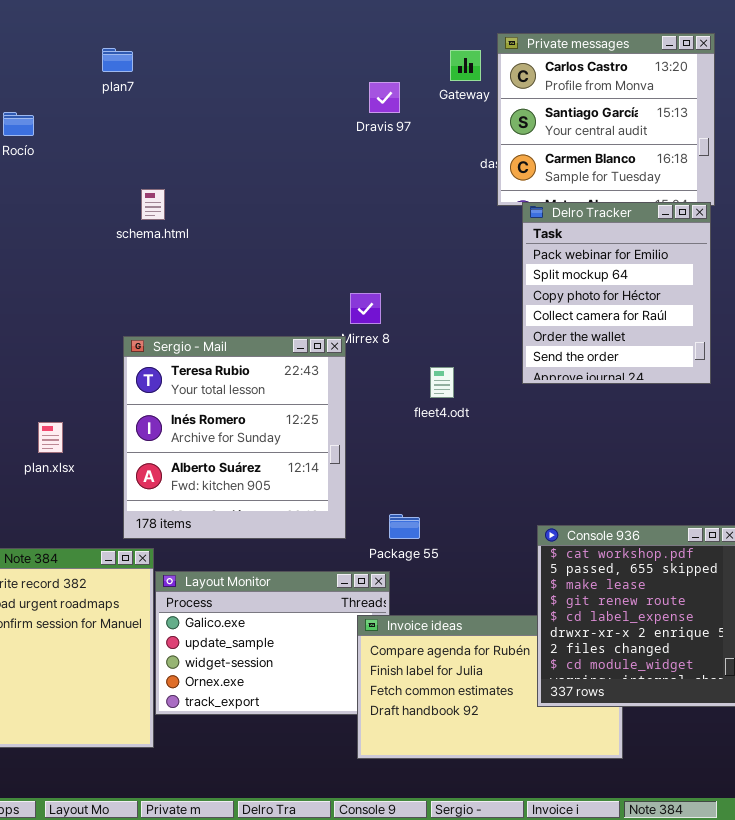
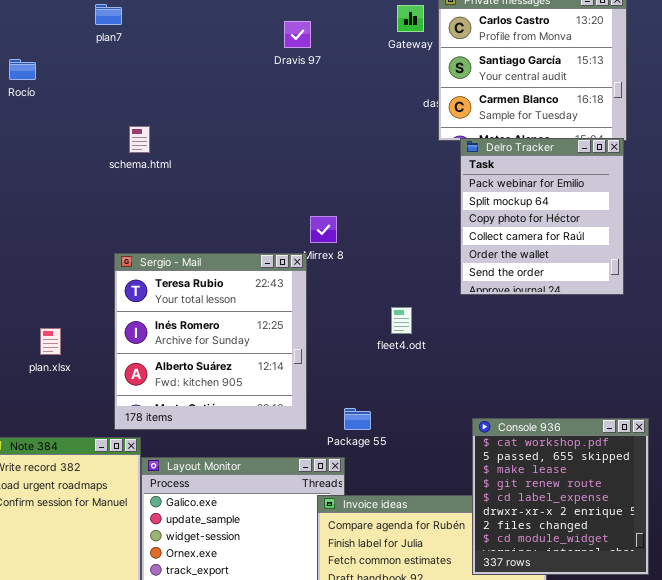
Dravis 97: [369,82,400,113] -> [284,21,311,48], moved
fleet4.odt: [430,367,454,398] -> [391,307,412,334], moved

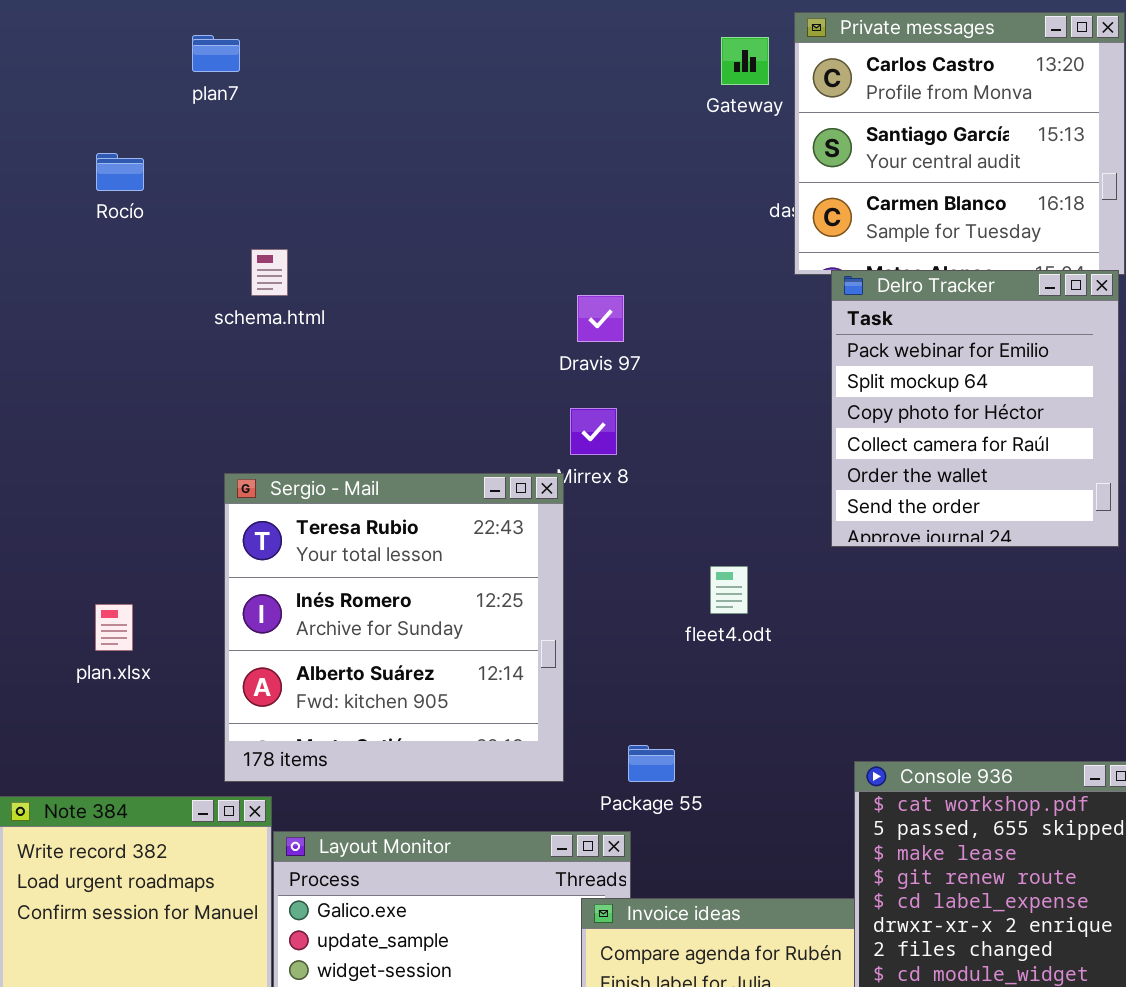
Dravis 97: [284,21,311,48] -> [577,295,624,342], moved
Rocío: [9,59,36,80] -> [96,153,144,191], moved

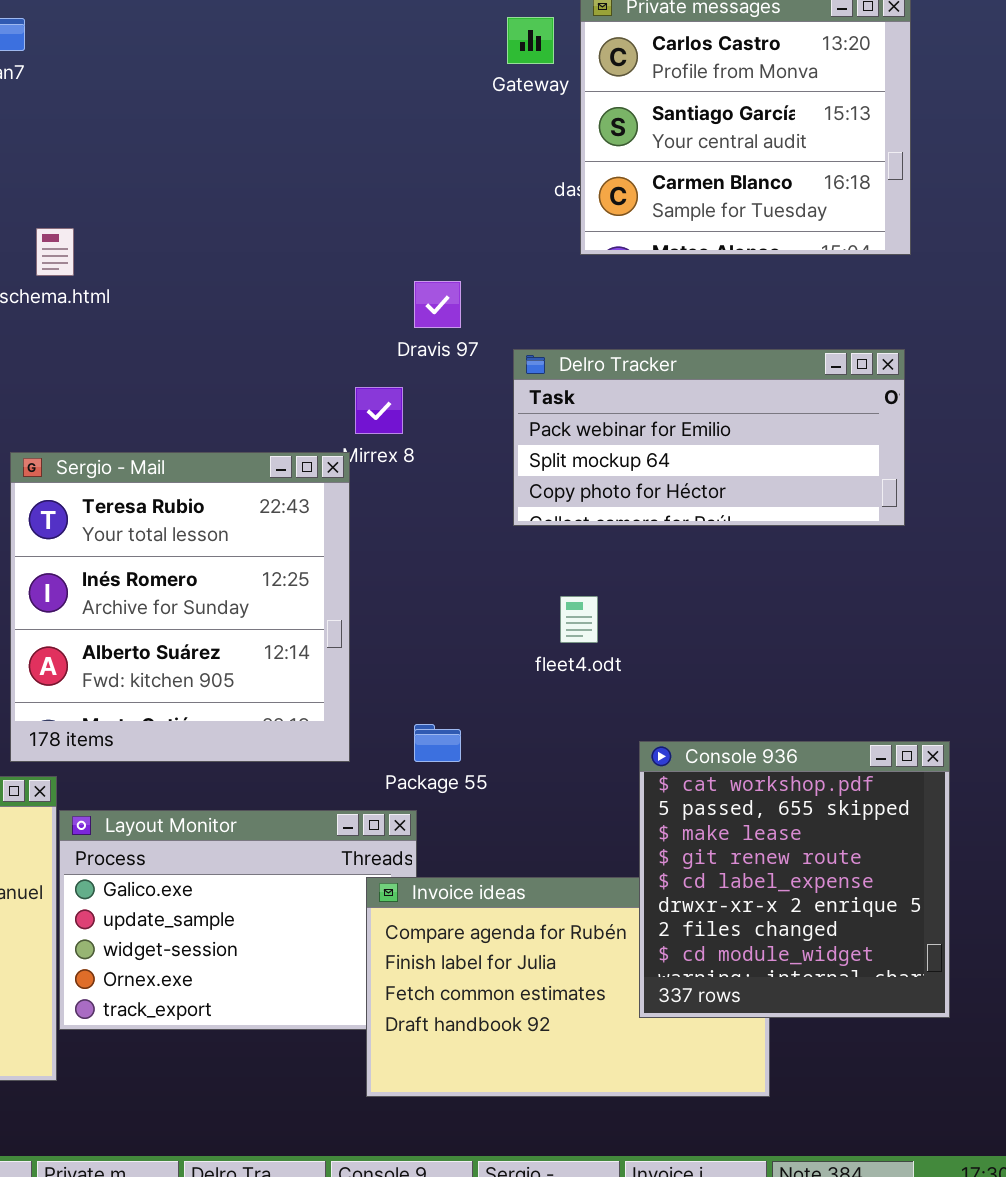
Delro Tracker: [831,270,1119,547] -> [513,349,905,526], resized
Dravis 97: [577,295,624,342] -> [414,281,461,328], moved
fleet4.odt: [710,566,748,614] -> [560,596,598,643], moved

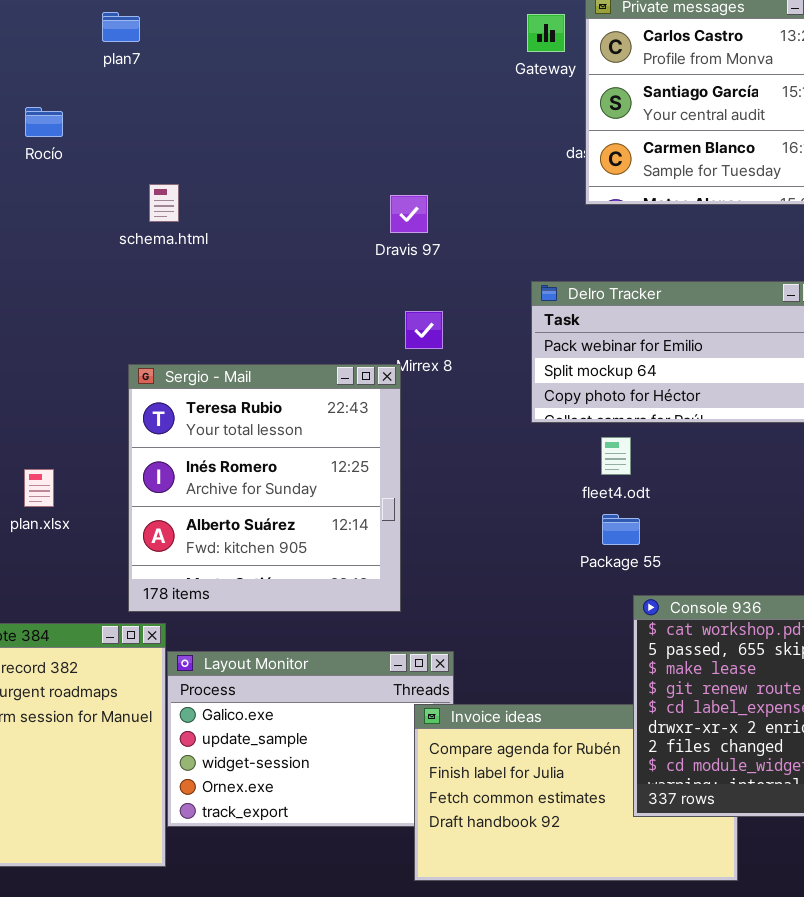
Dravis 97: [414,281,461,328] -> [390,195,428,233], moved
fleet4.odt: [560,596,598,643] -> [601,437,631,475], moved
Package 55: [414,724,461,762] -> [602,514,640,545], moved

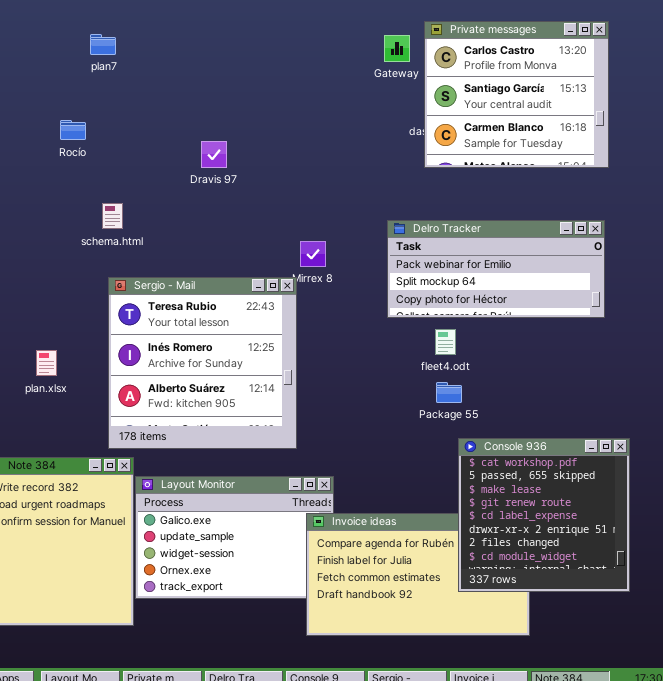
Rocío: [25,107,63,137] -> [60,120,86,140], moved
schema.html: [149,184,179,222] -> [102,203,123,229], moved
Dravis 97: [390,195,428,233] -> [201,141,227,168], moved

